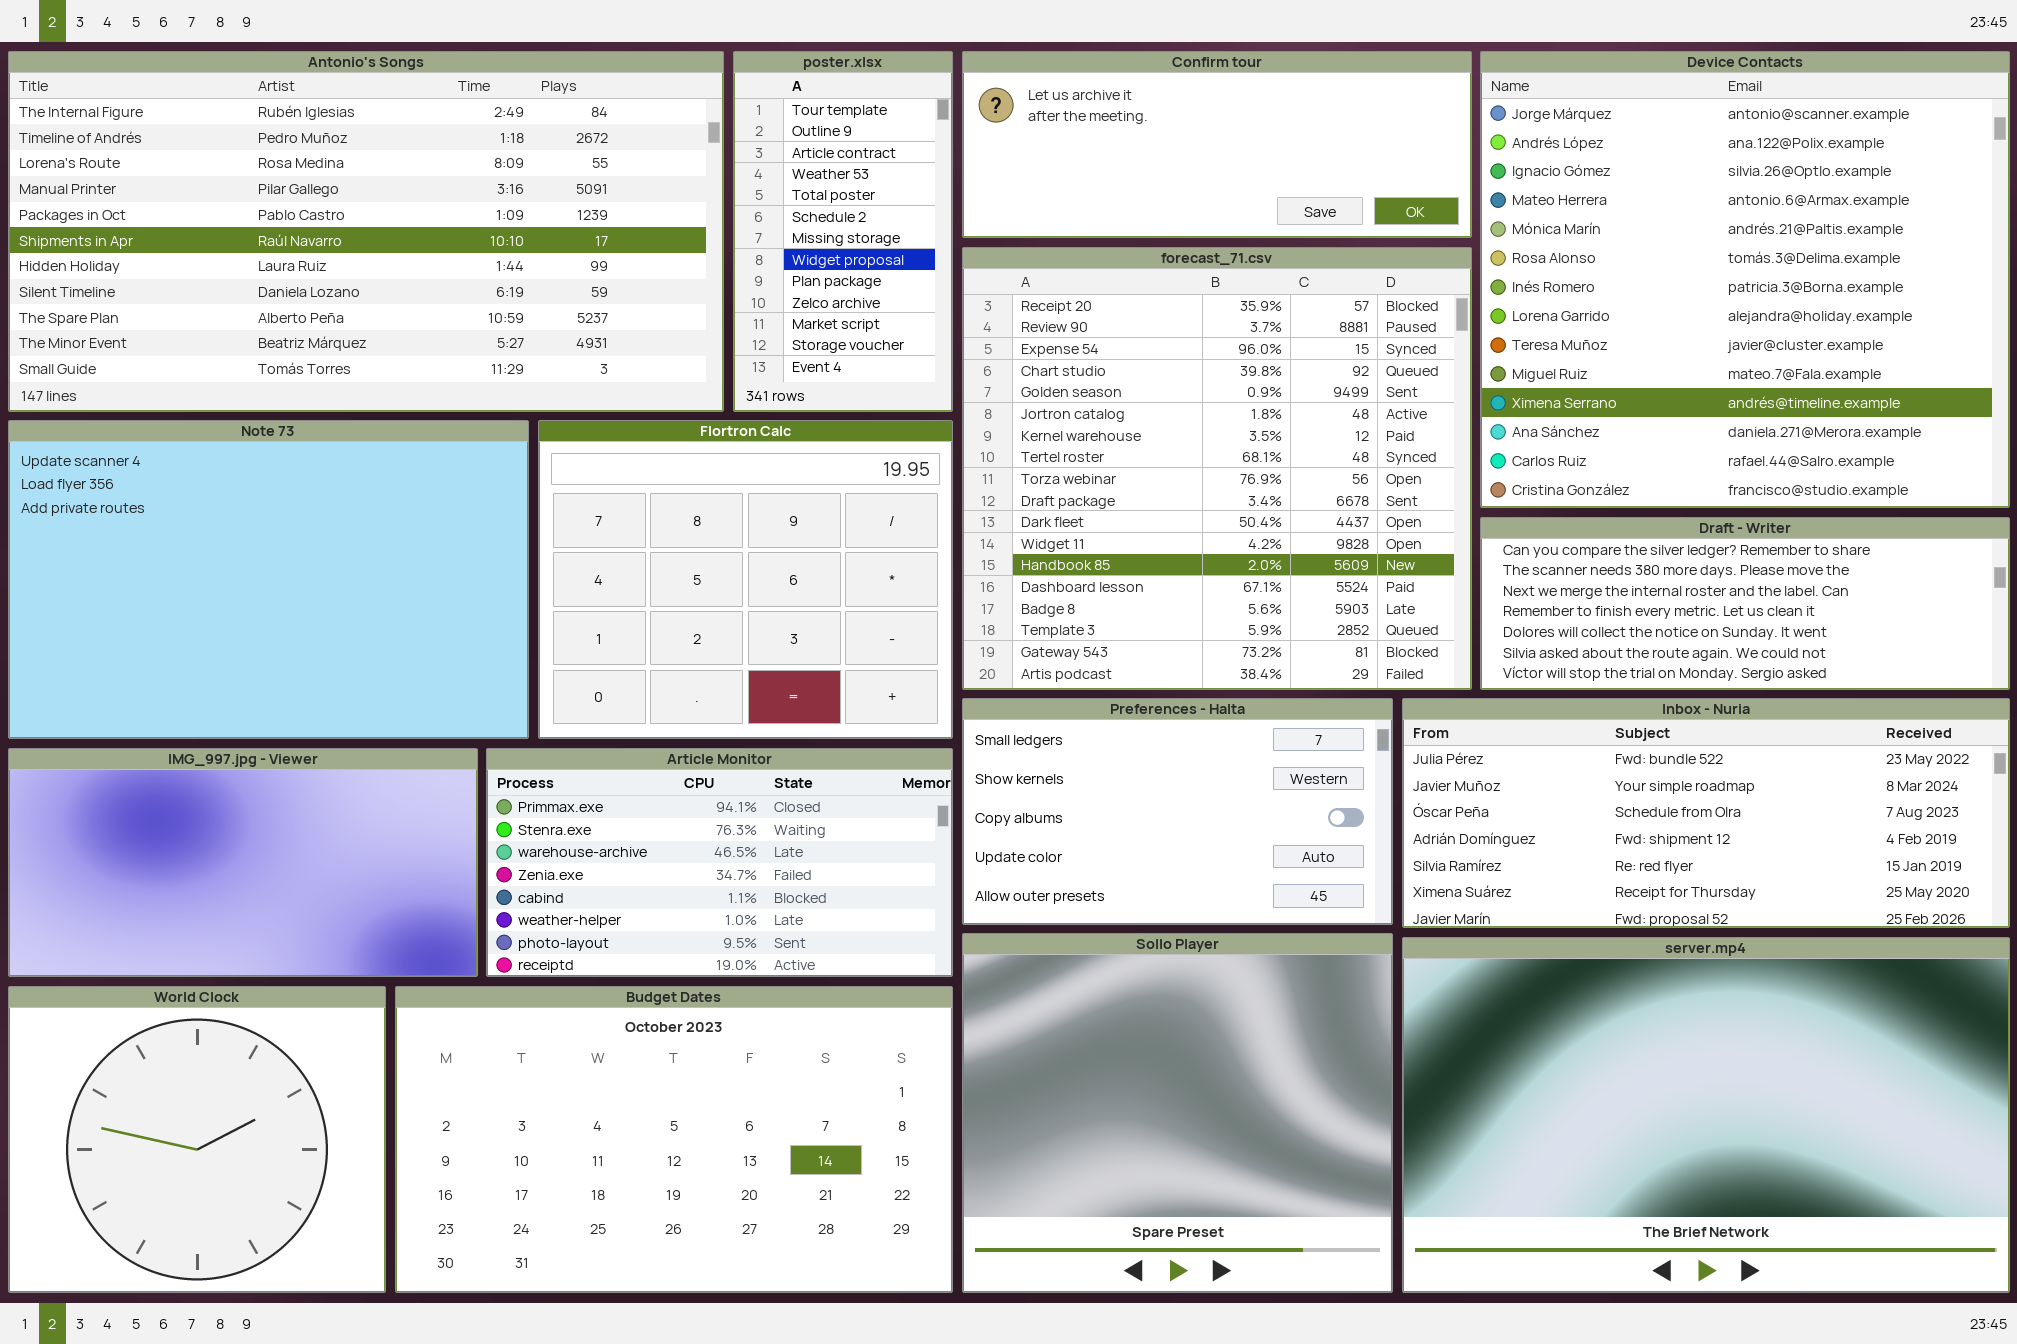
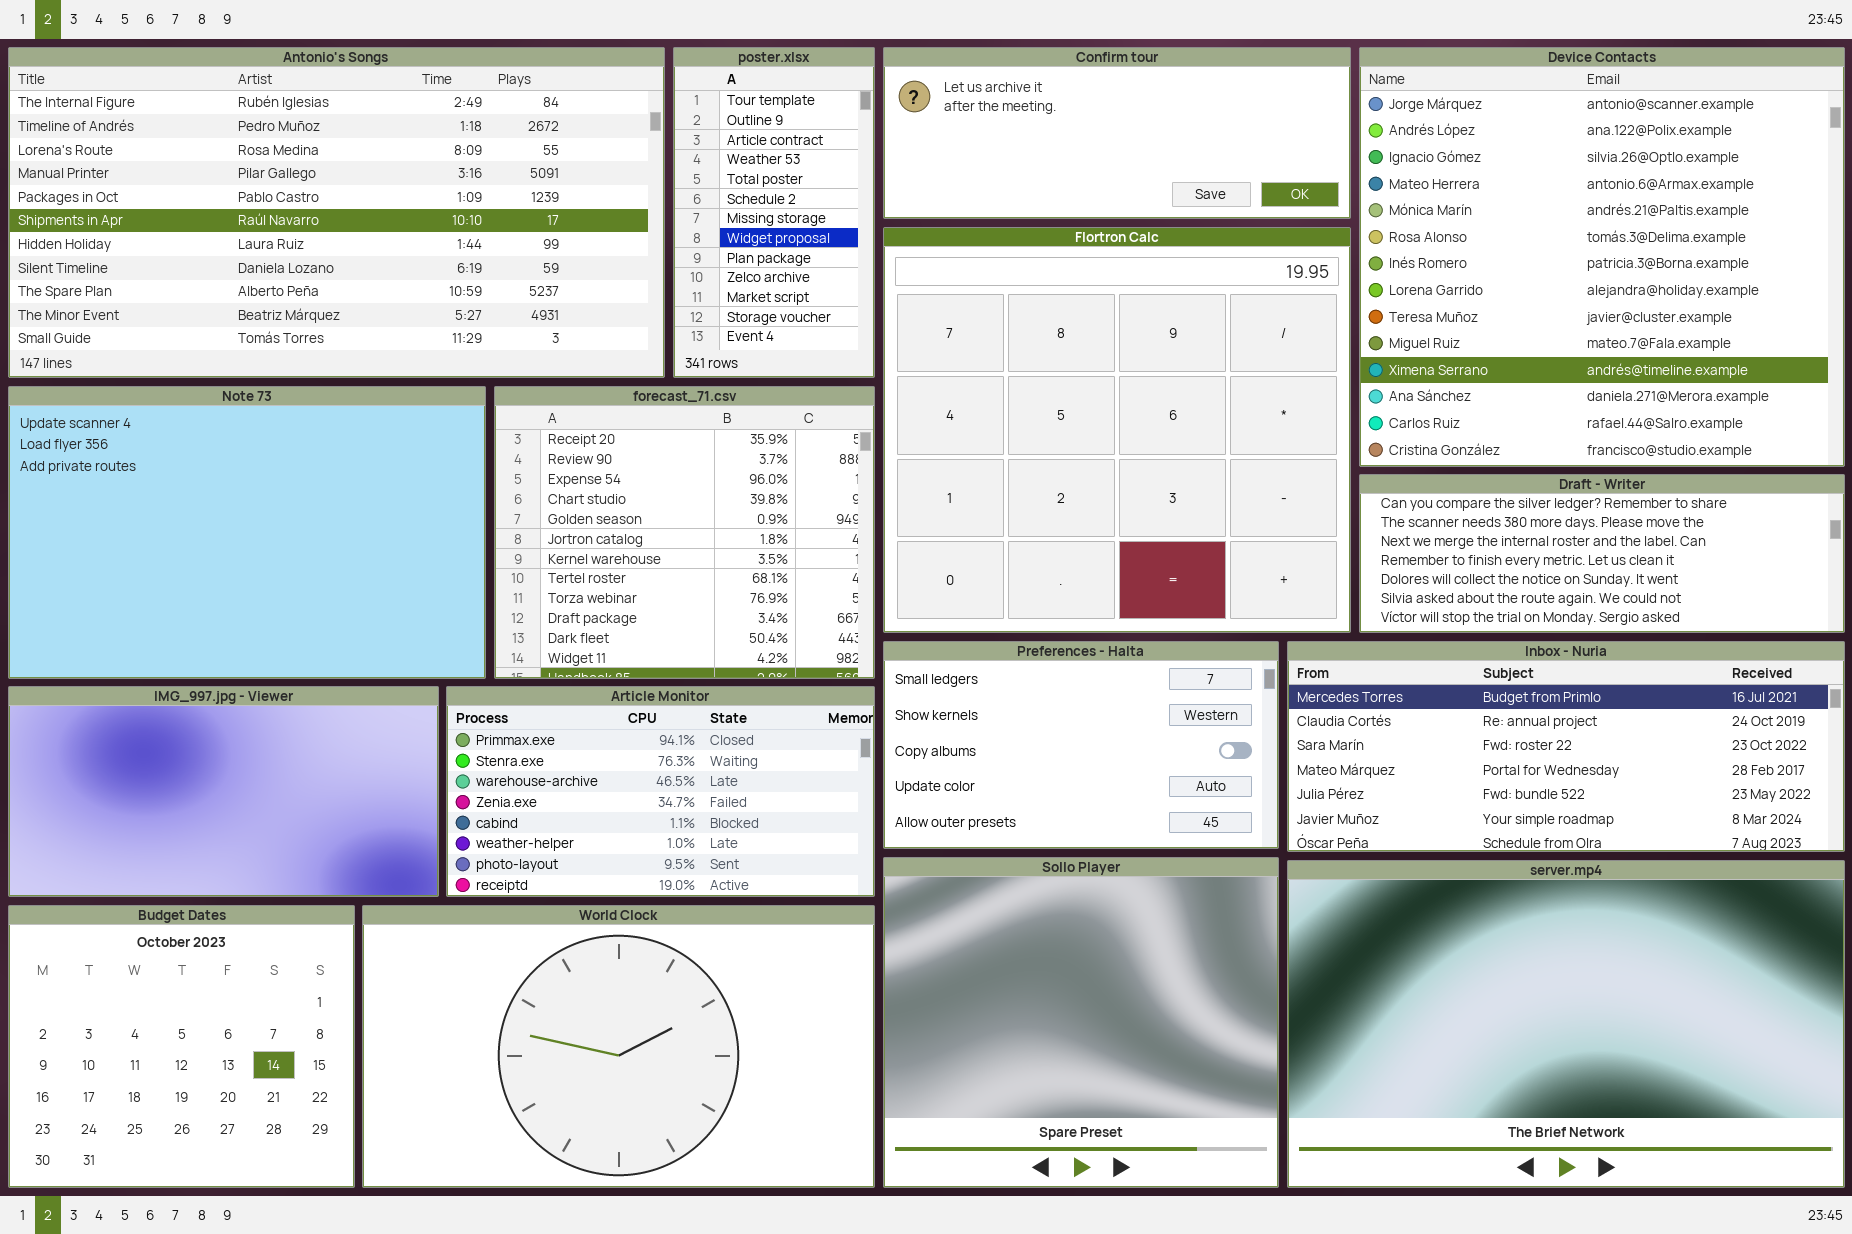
forecast_71.csv: [962,247,1472,690] -> [494,386,875,679], moved, resized
Flortron Calc: [538,420,953,739] -> [883,227,1351,633], moved, resized
Inbox - Nuria: [1402,698,2010,928] -> [1287,641,1845,852], scrolled up 4 rows
World Clock: [8,986,386,1293] -> [362,905,875,1188], moved, resized
Budget Dates: [395,986,953,1293] -> [8,905,355,1188], moved, resized

